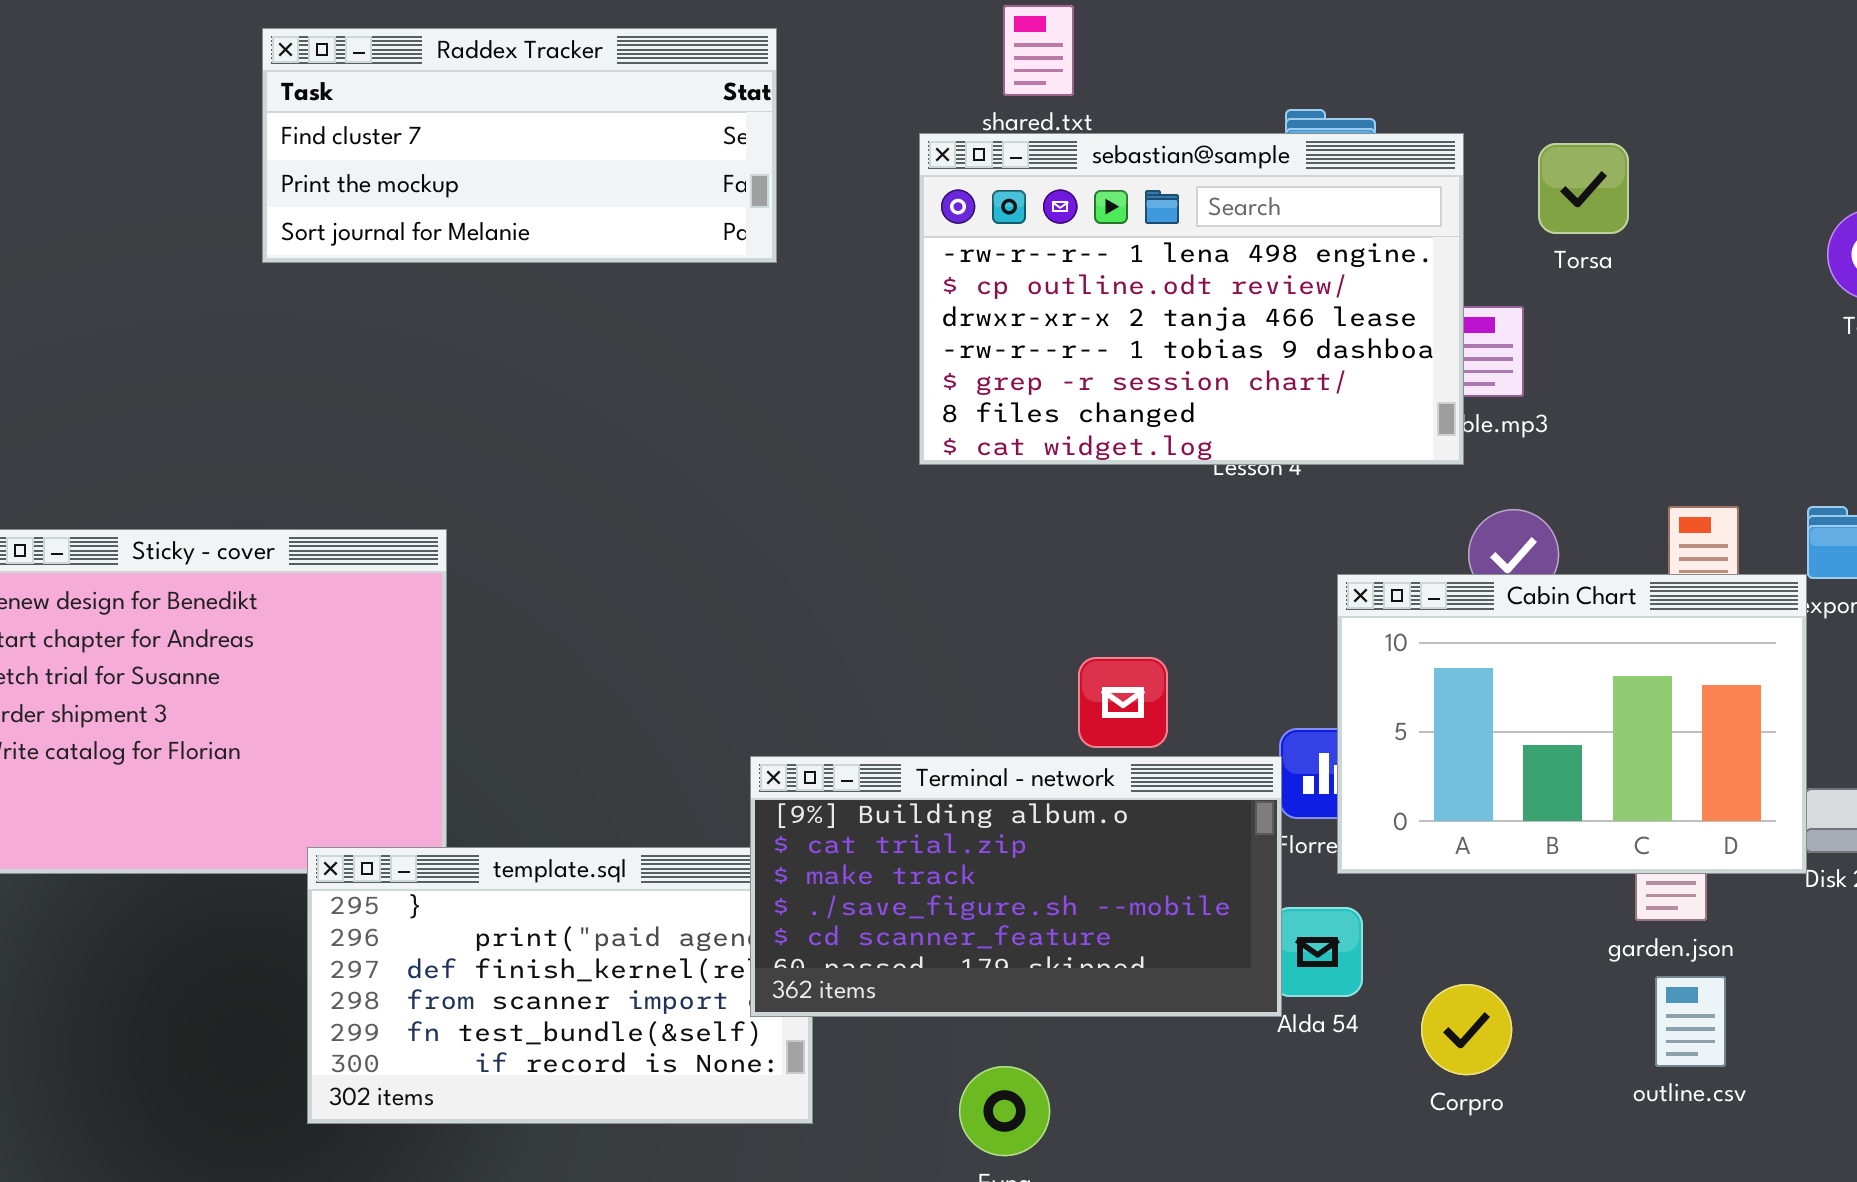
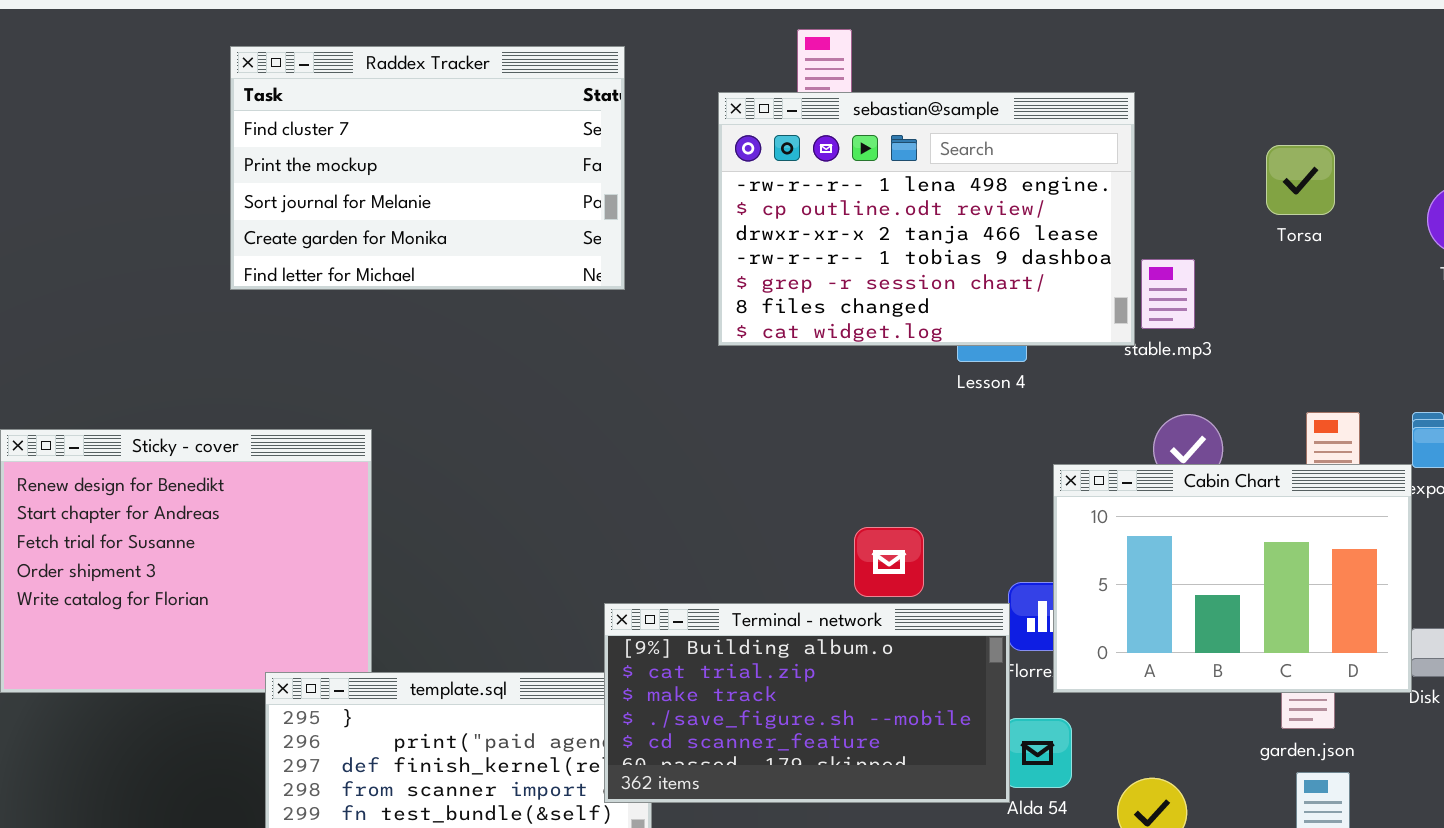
Raddex Tracker: [262,28,777,263] -> [230,46,625,290], resized
sebastian@sample: [919,133,1464,465] -> [718,92,1135,346], moved
Torsa: [1538,143,1629,234] -> [1266,145,1335,215], moved

